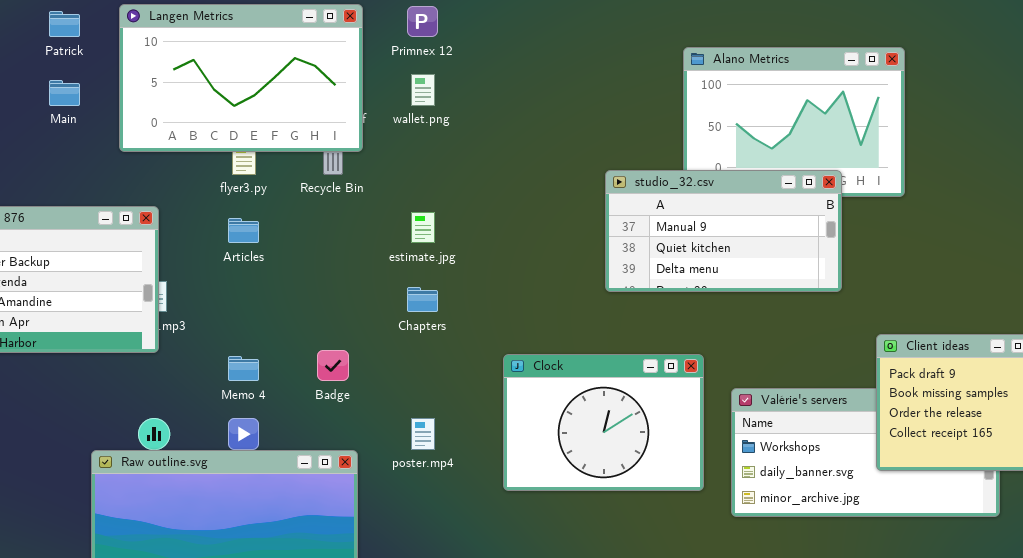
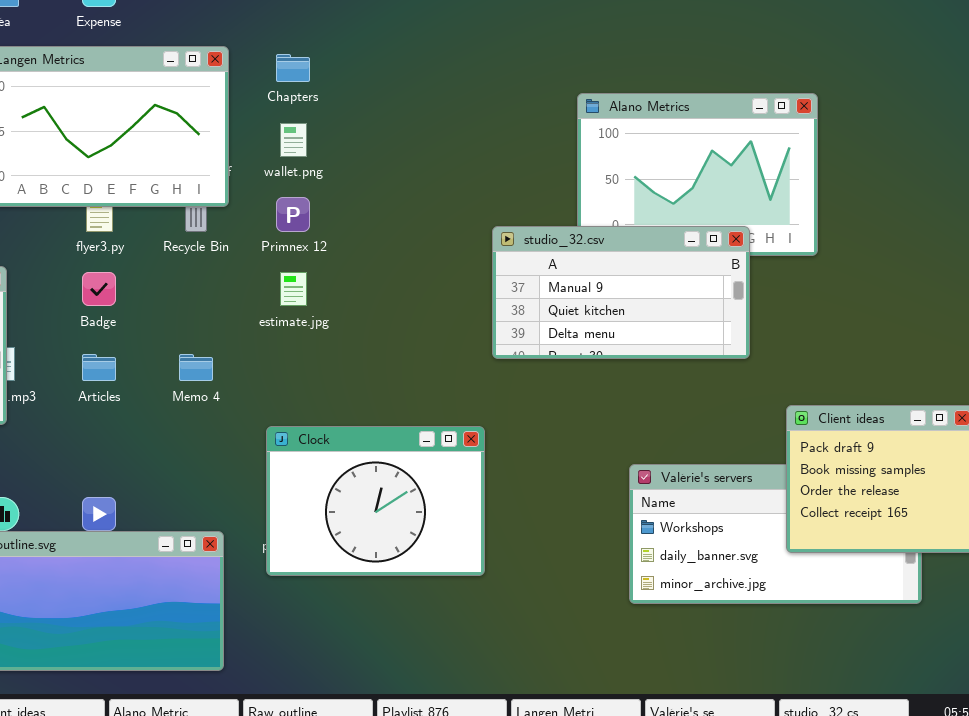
Primnex 12: [407,6,438,37] -> [276,197,310,232], moved
Articles: [228,218,259,243] -> [82,354,116,381], moved
Chapters: [407,287,438,312] -> [276,54,310,82], moved
Badge: [317,350,349,381] -> [82,272,116,306], moved
Clock: [503,354,704,491] -> [266,426,485,576], moved
Memo 4: [228,356,259,381] -> [179,354,213,381], moved

